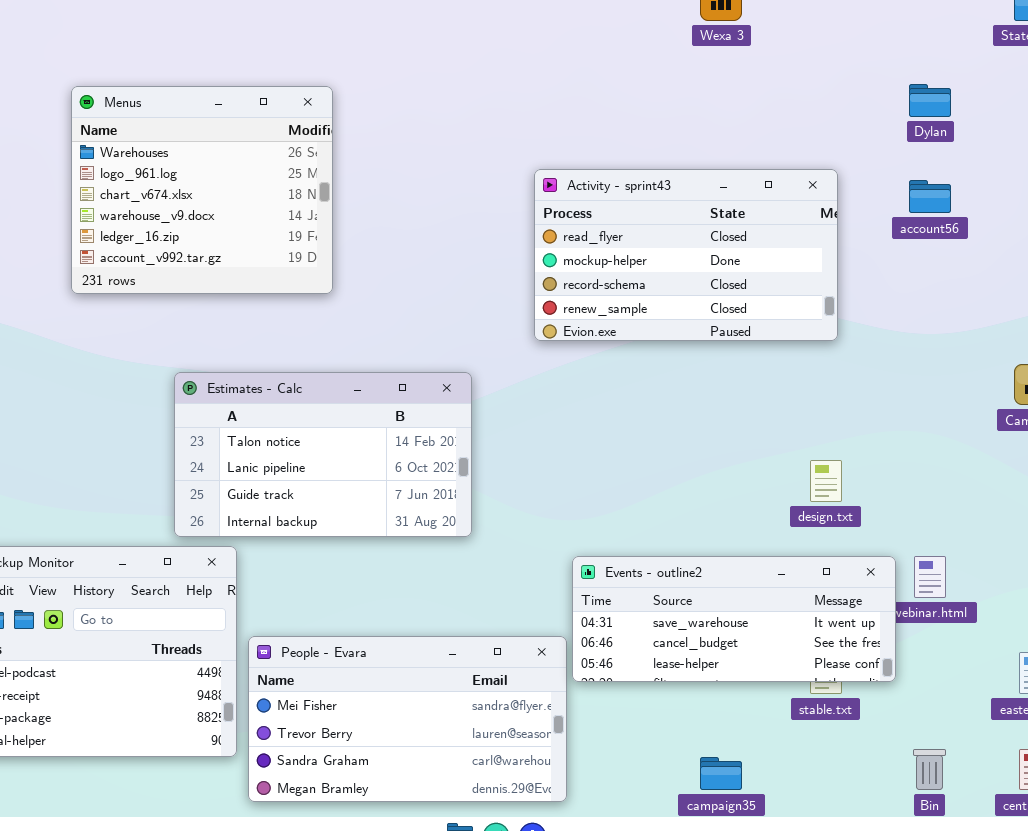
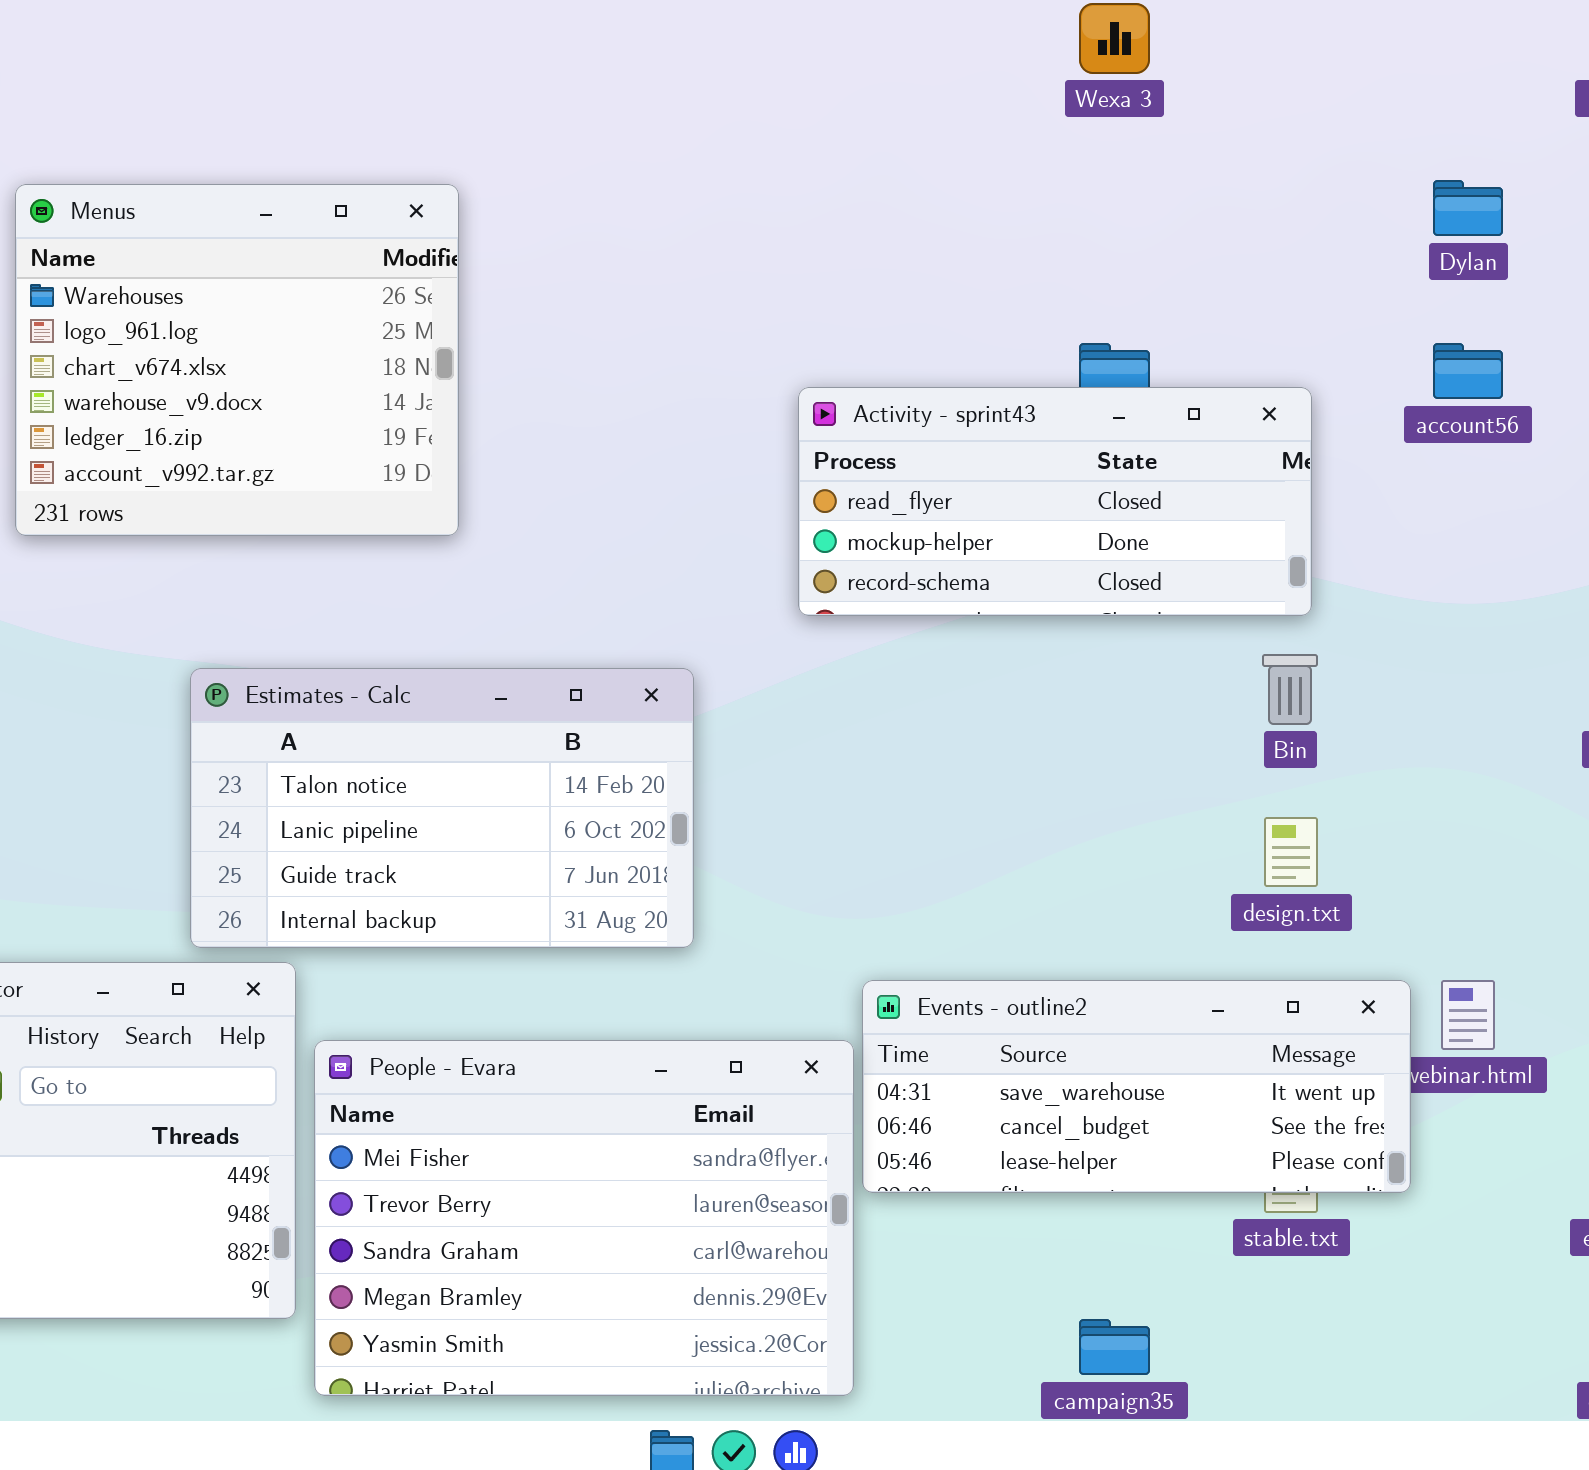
Activity - sprint43: [534,169,838,341] -> [798,387,1312,616], resized
People - Evara: [248,636,567,802] -> [314,1040,854,1396], resized
Bin: [913,749,946,790] -> [1262,654,1318,725], moved

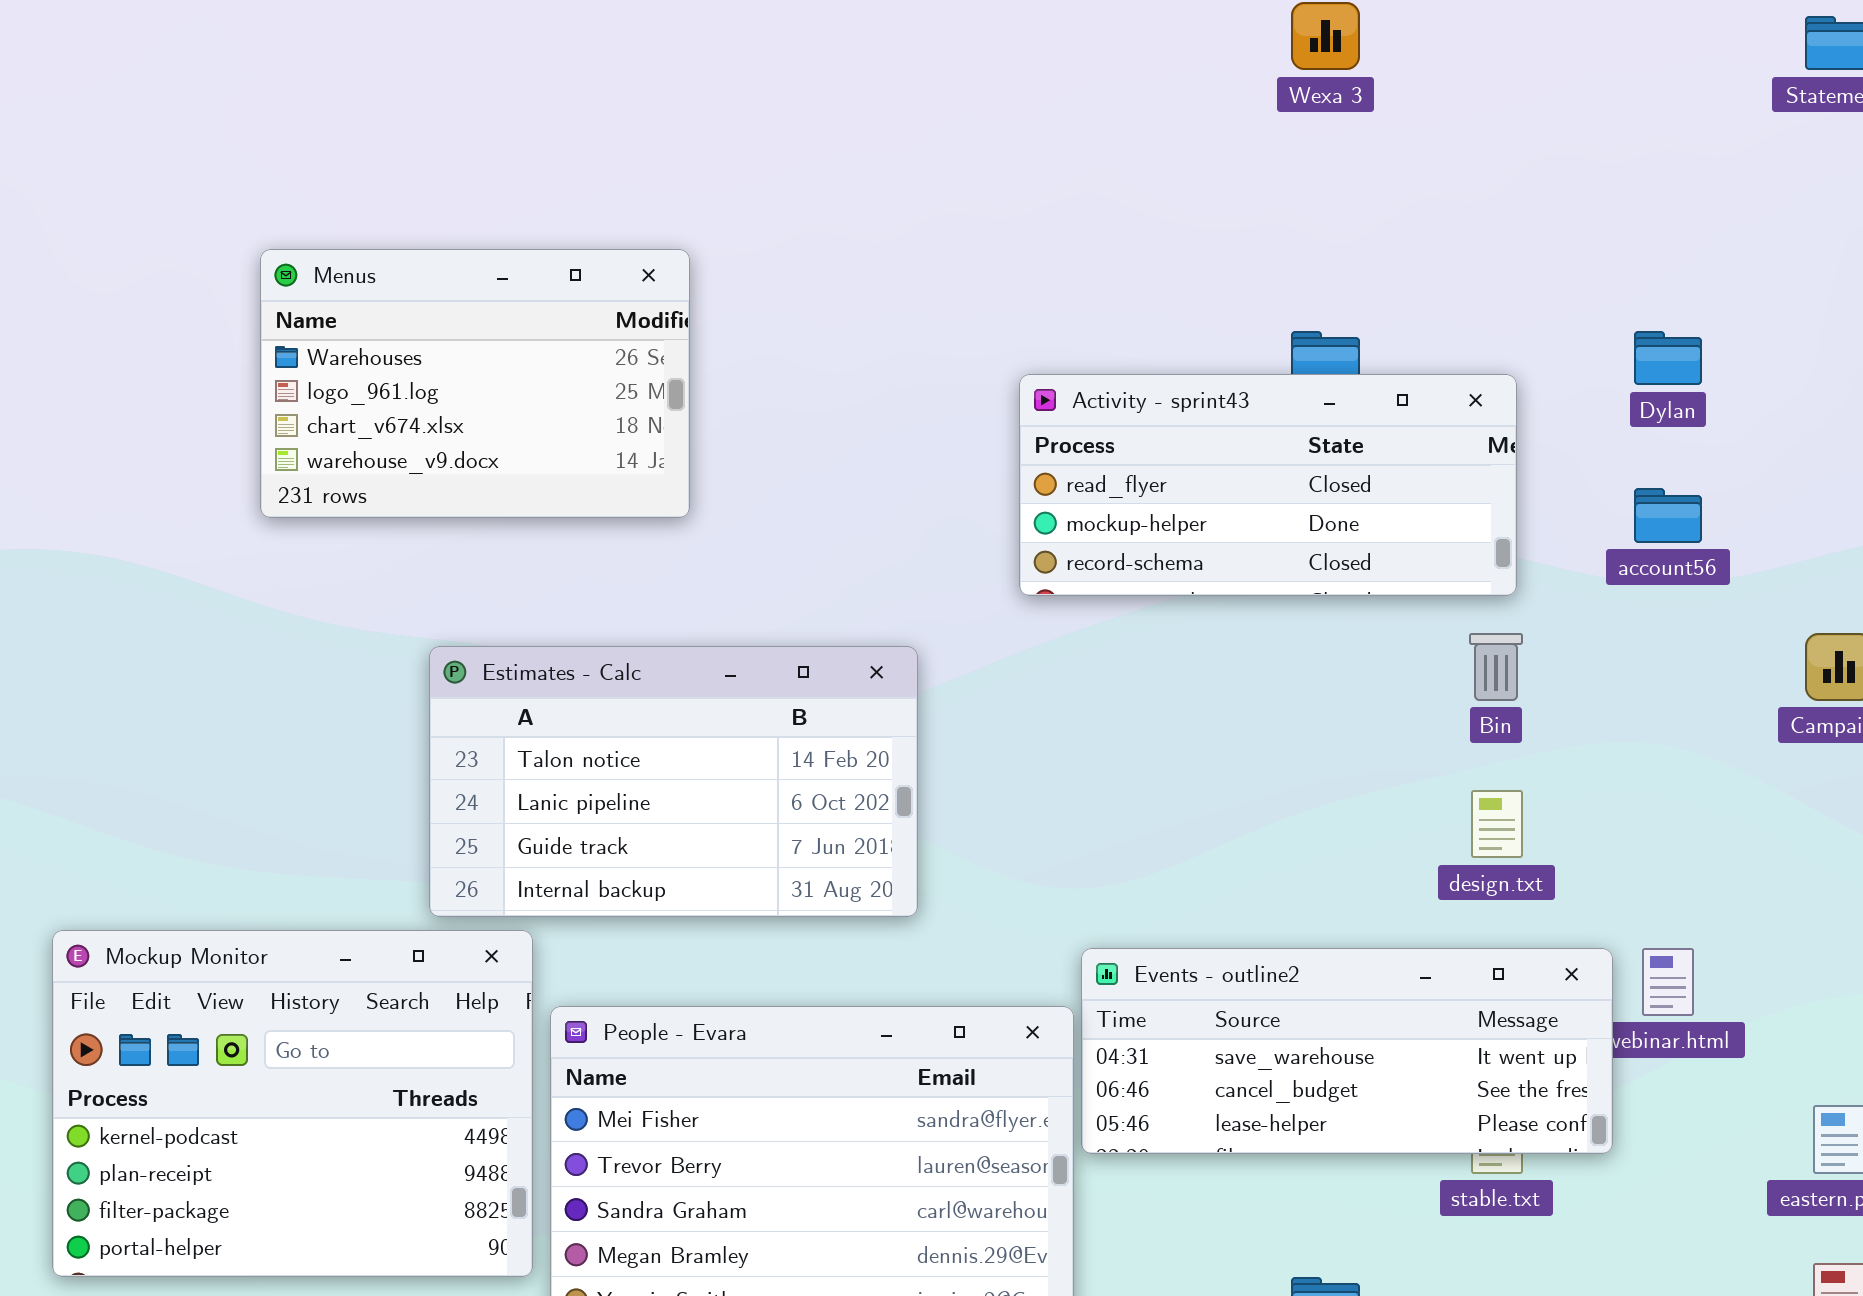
Dylan: [1433,180,1503,236] -> [1634,331,1702,385], moved
Menus: [15,184,459,536] -> [260,249,690,518], resized
account56: [1433,343,1503,399] -> [1634,488,1702,543], moved

